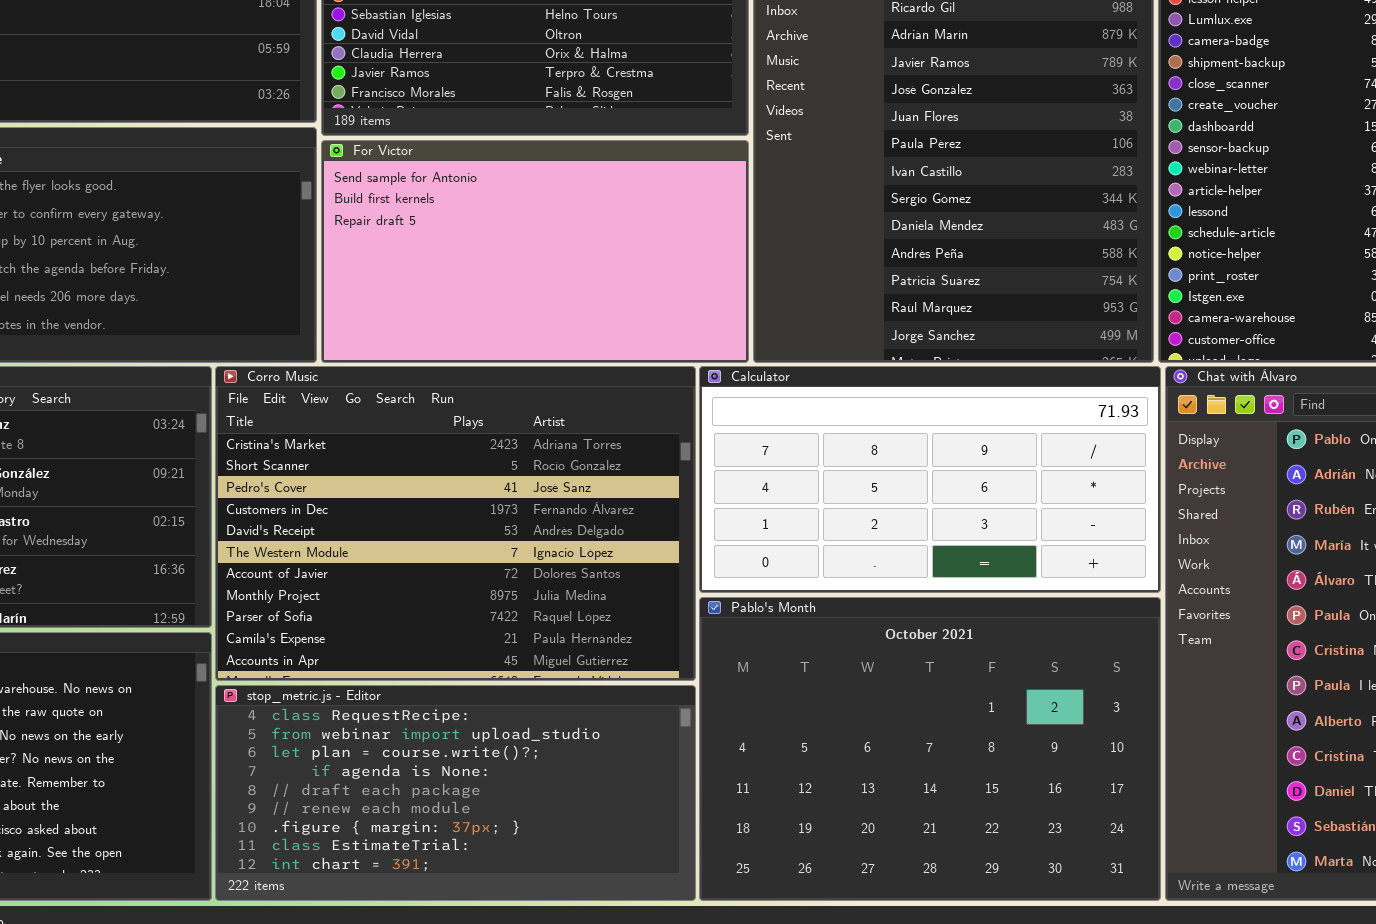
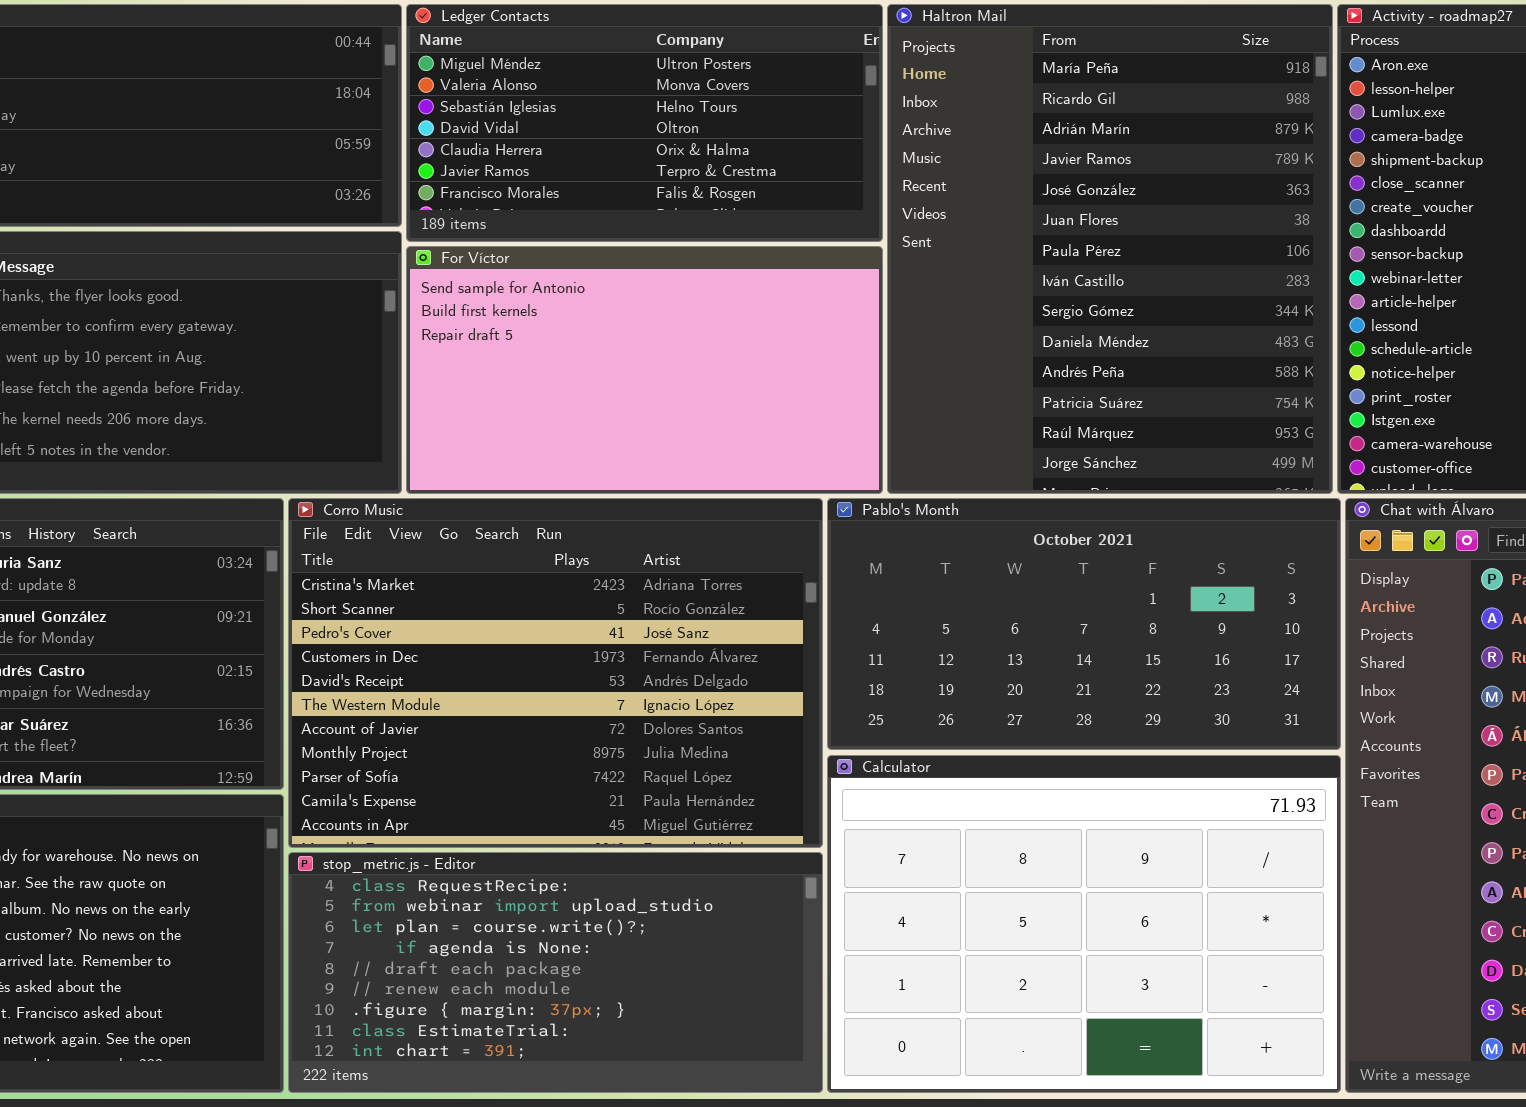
Calculator: [699,366,1161,593] -> [827,755,1341,1093], moved, resized
Pablo's Month: [699,597,1161,901] -> [827,498,1341,750], moved, resized

